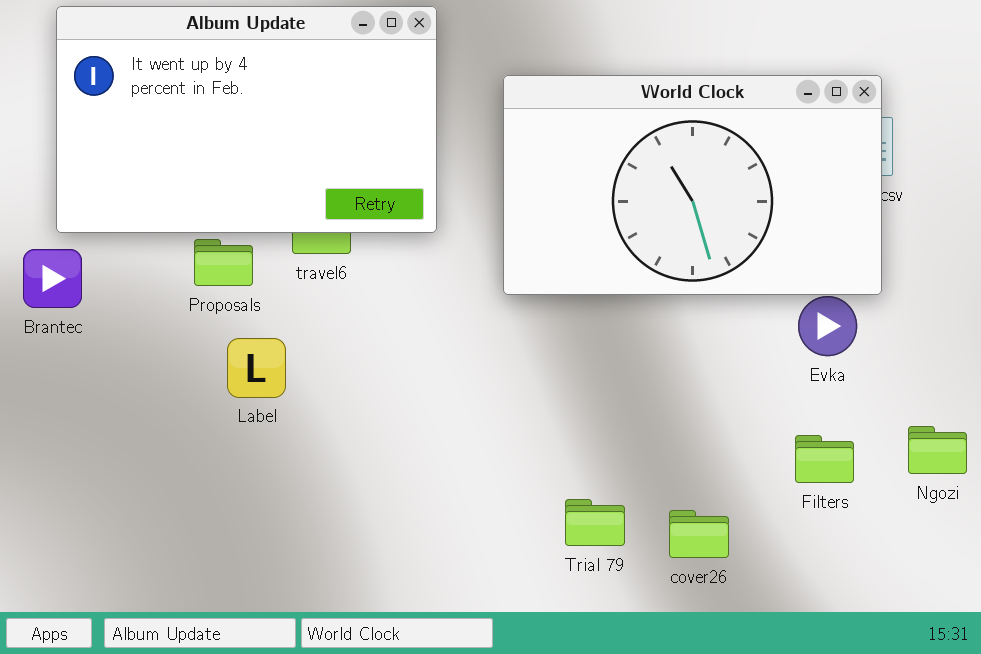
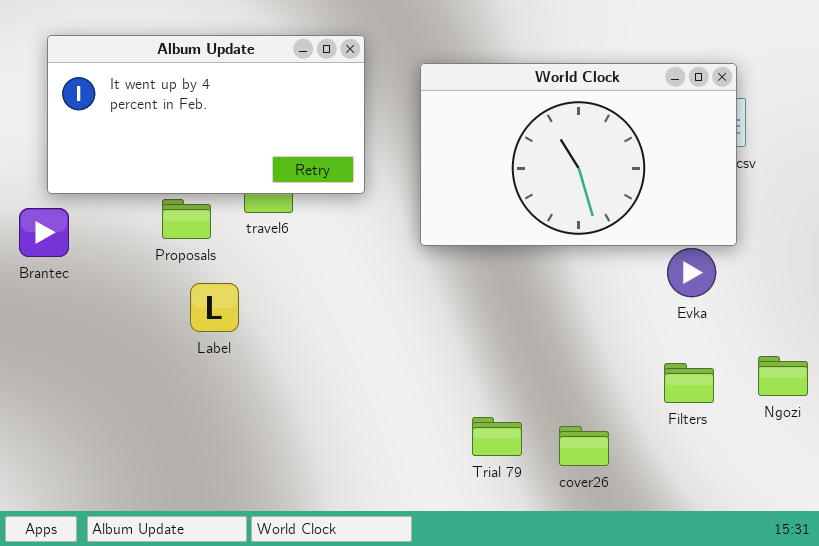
Album Update: [56,6,437,233] -> [47,35,365,194], resized

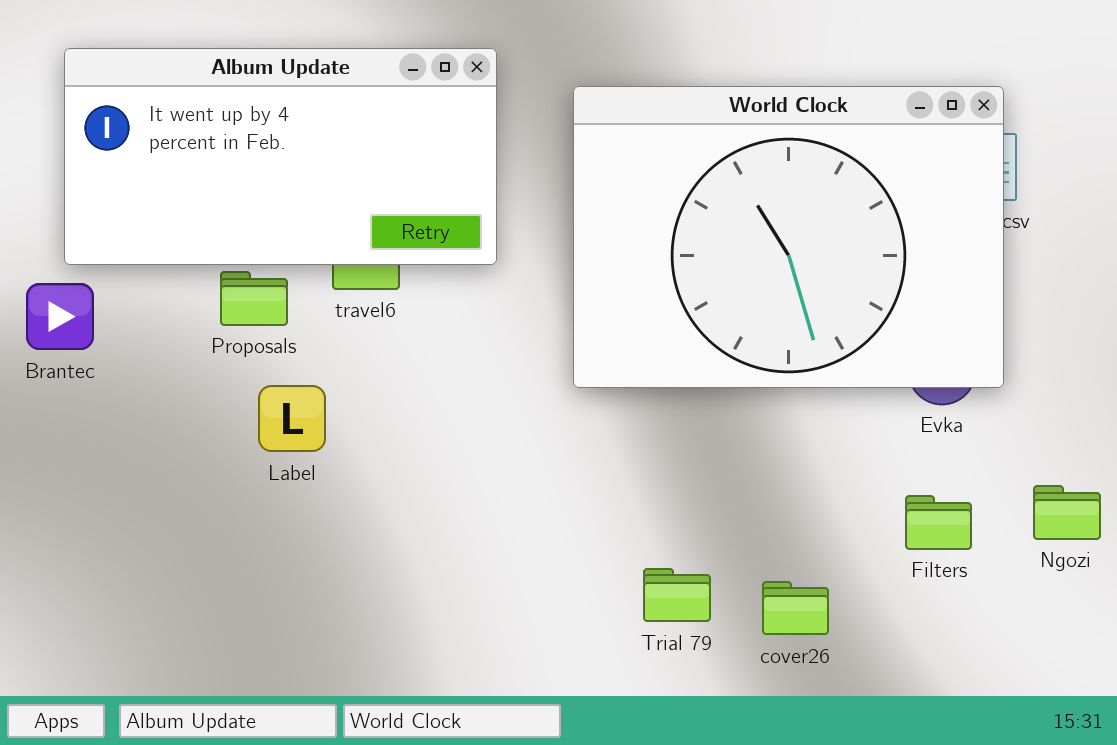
World Clock: [420,63,737,246] -> [573,86,1004,388], resized

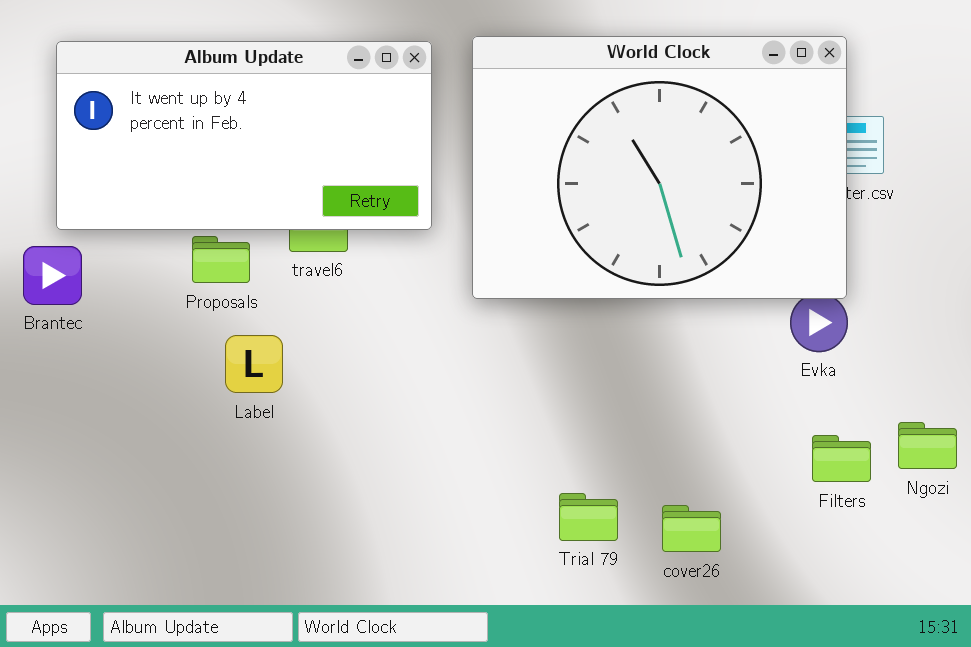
World Clock: [573,86,1004,388] -> [472,36,847,299], moved
Filters: [905,495,972,550] -> [812,435,871,482], moved

